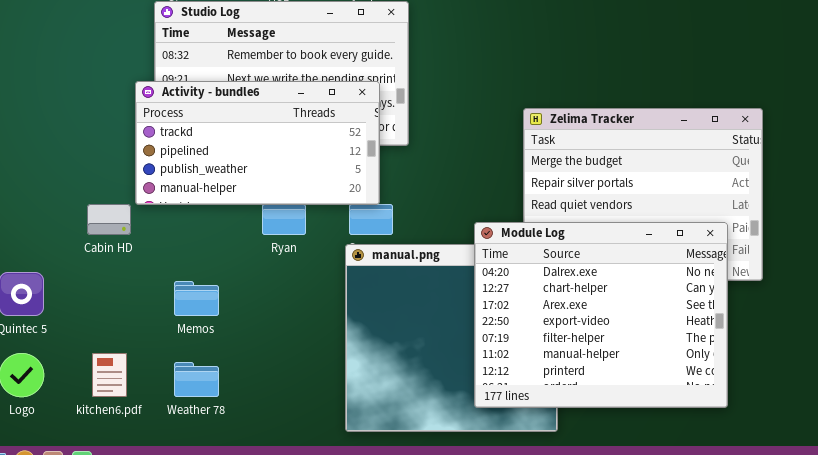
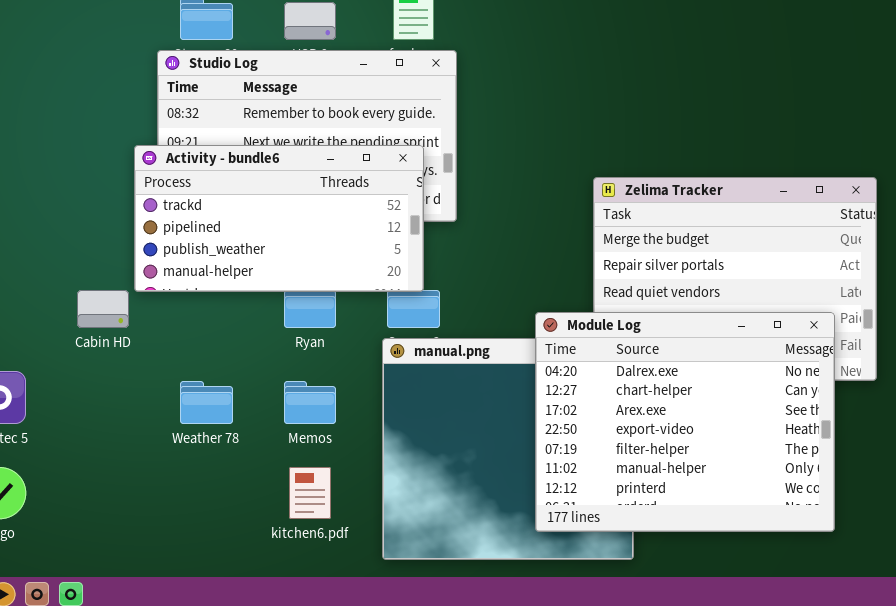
Memos: [174,281,219,316] -> [284,381,336,424], moved
kitchen6.pdf: [92,353,127,397] -> [289,467,331,519], moved
Weather 78: [174,362,219,397] -> [180,381,233,424], moved

